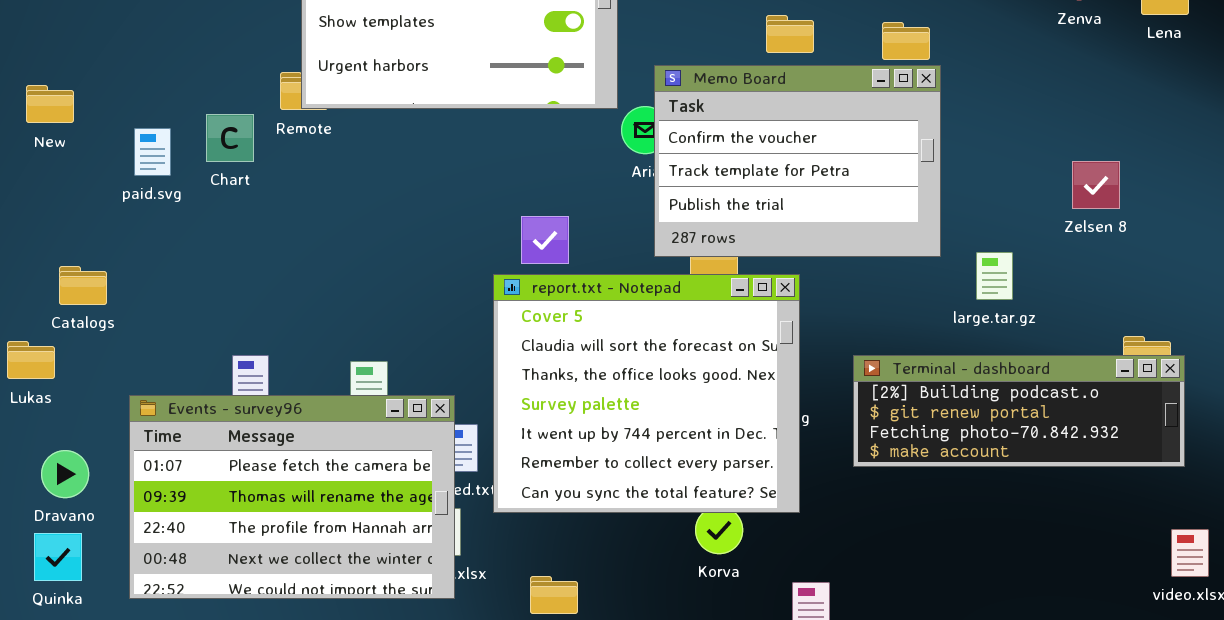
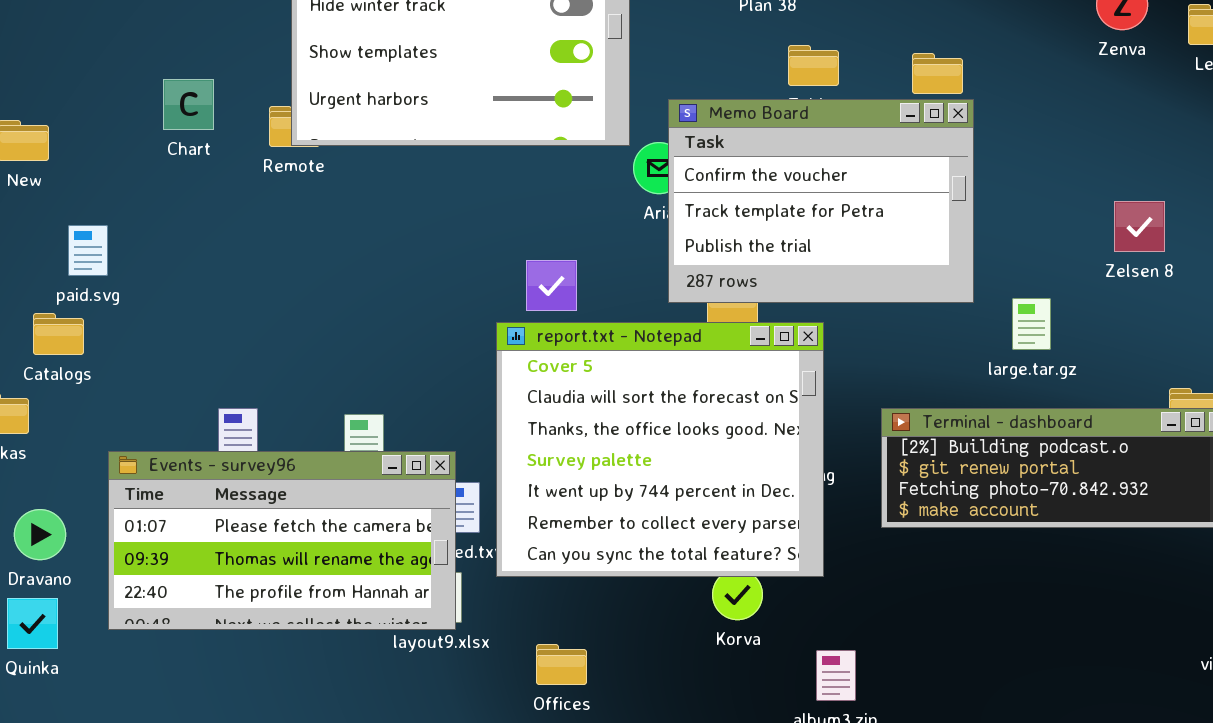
Chart: [206,114,254,162] -> [163,79,214,130], moved
paid.svg: [134,128,171,176] -> [68,225,108,276], moved
Events - survey96: [129,395,455,599] -> [108,451,456,630], resized

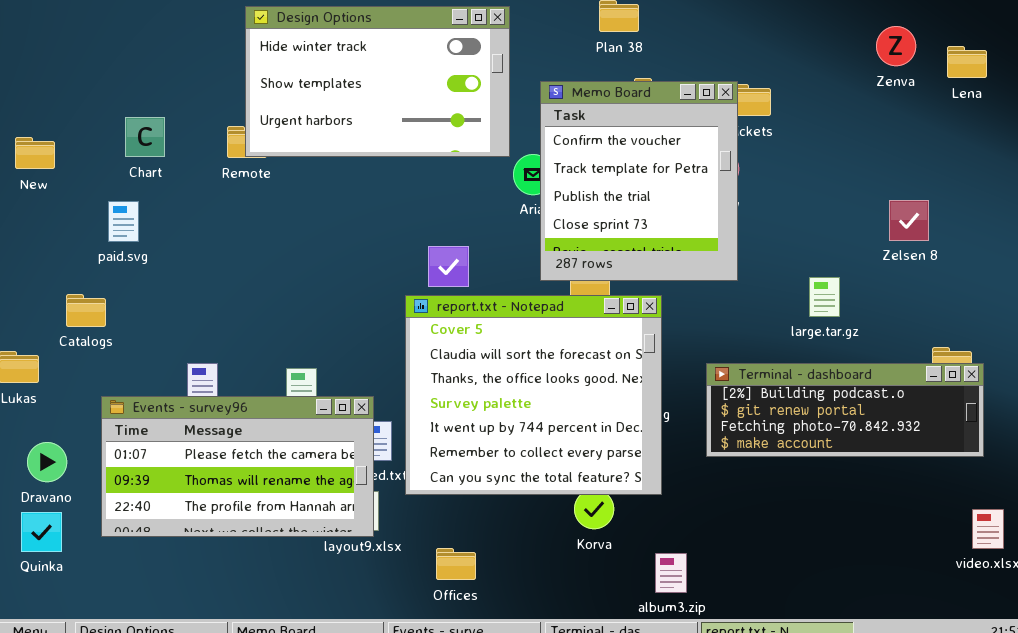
Chart: [163,79,214,130] -> [125,117,165,157], moved
Memo Board: [668,99,974,303] -> [540,81,738,281], resized
paid.svg: [68,225,108,276] -> [108,201,139,242], moved
Catalogs: [33,313,84,355] -> [66,294,106,327], moved

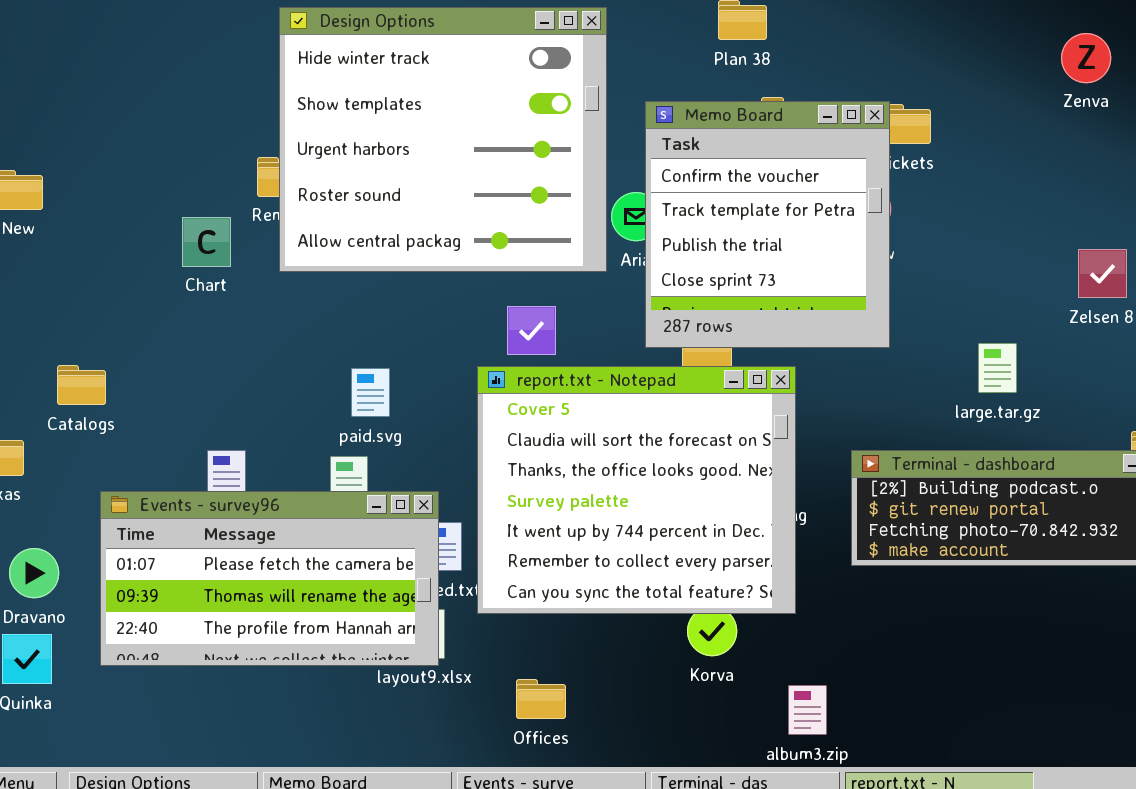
Design Options: [245,6,510,157] -> [279,7,607,272], resized
Chart: [125,117,165,157] -> [182,217,231,267], moved
paid.svg: [108,201,139,242] -> [351,368,390,417], moved

